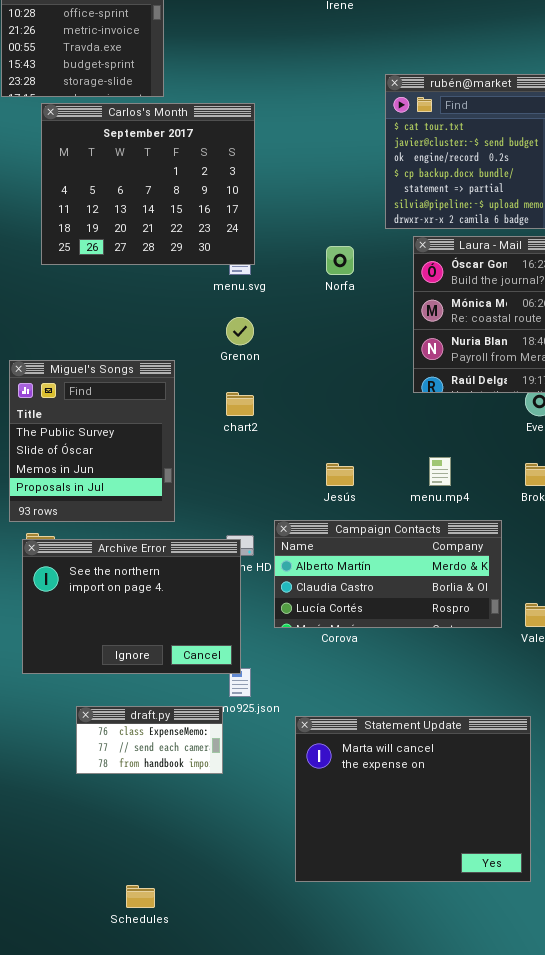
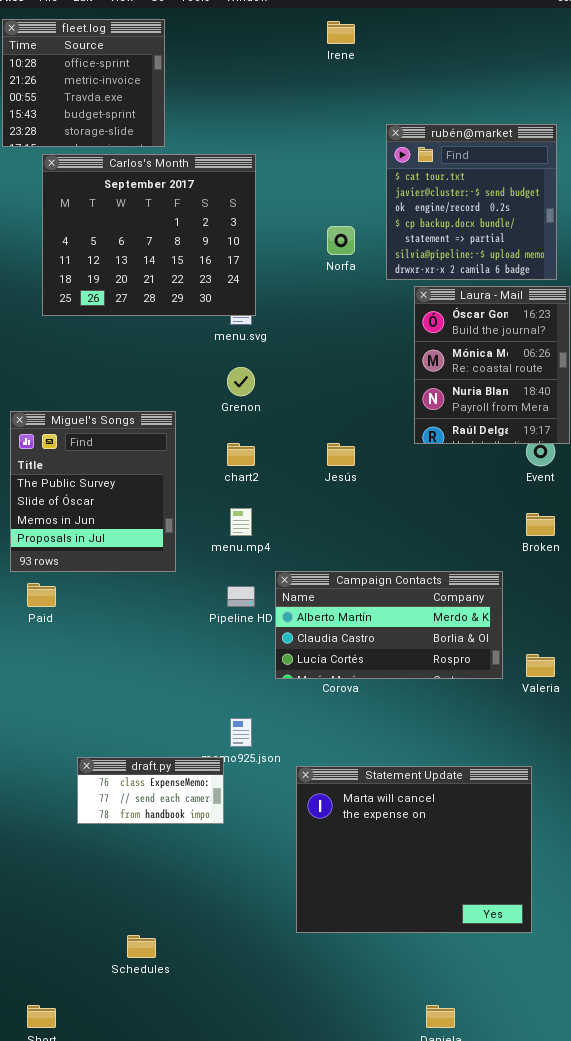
Norfa: [326,246,354,275] -> [327,226,355,255], moved
menu.mp4: [429,457,451,486] -> [230,508,252,536], moved
Jesús: [326,463,354,486] -> [327,443,355,466], moved
Archive Error: [22,539,241,674] -> none, closed

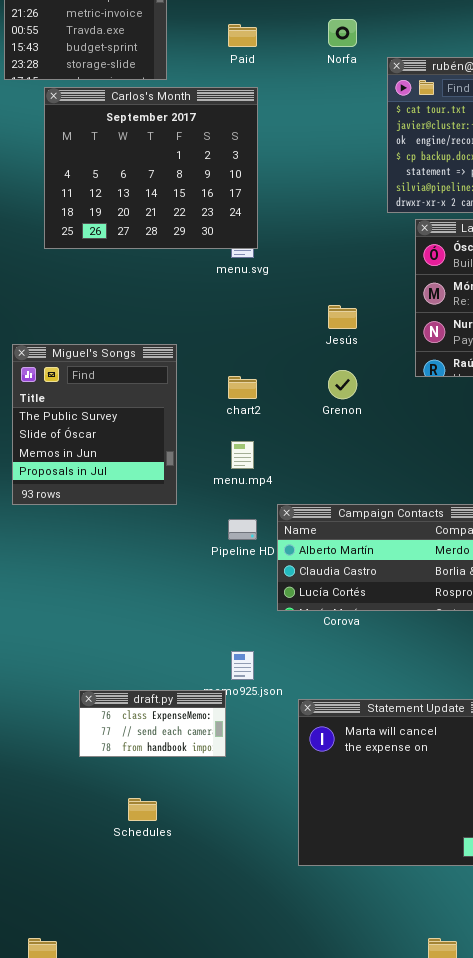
Norfa: [327,226,355,255] -> [328,19,357,47], moved
Grenon: [227,367,255,396] -> [328,370,357,399], moved
Jesús: [327,443,355,466] -> [328,305,357,329], moved
Paid: [27,583,56,607] -> [228,24,257,47], moved
Schedules: [127,935,156,958] -> [128,798,157,821], moved

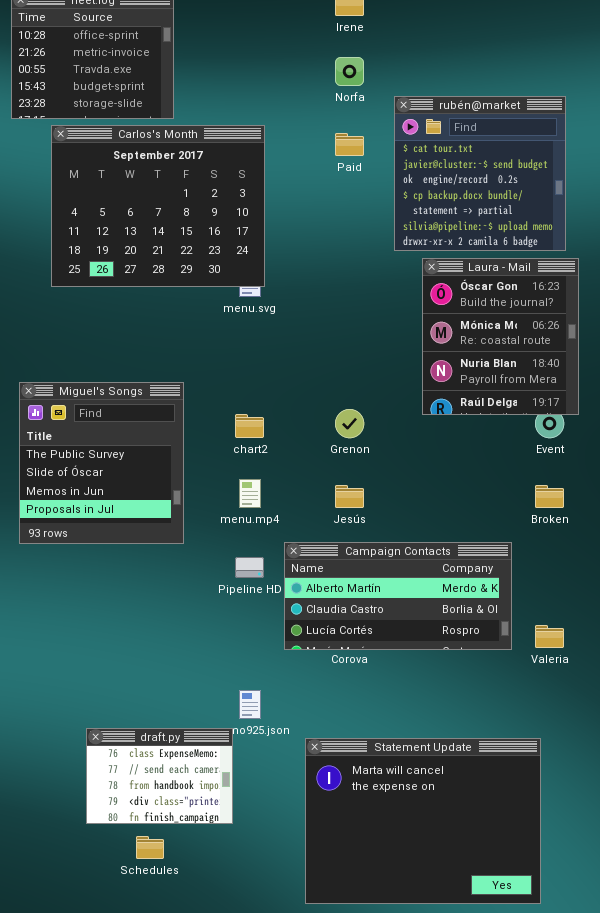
Paid: [228,24,257,47] -> [335,133,364,156], moved
Jesús: [328,305,357,329] -> [335,485,364,508], moved
draft.py: [79,690,226,757] -> [86,728,233,824], resized

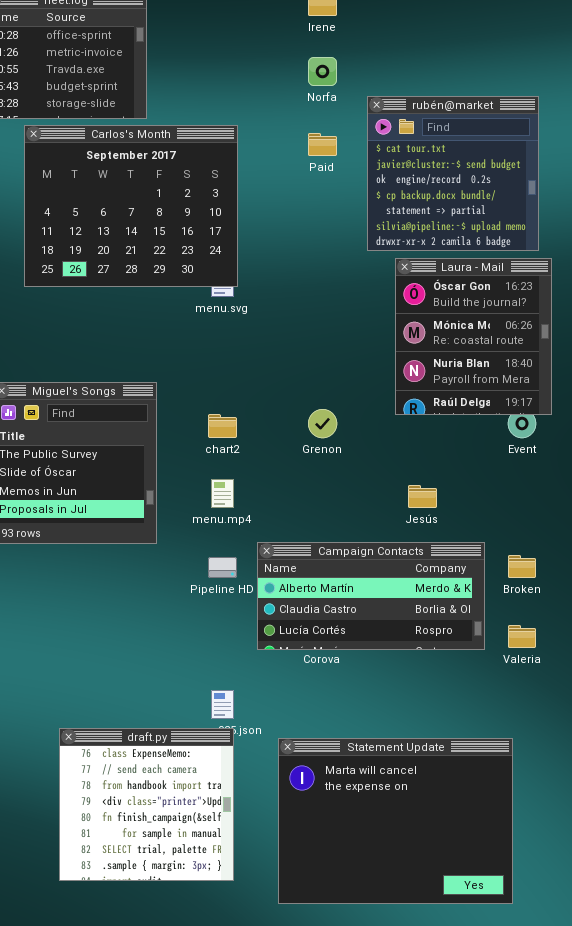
Jesús: [335,485,364,508] -> [408,485,437,508], moved
Broken: [535,485,564,508] -> [508,555,536,578], moved
draft.py: [86,728,233,824] -> [59,728,234,881], resized

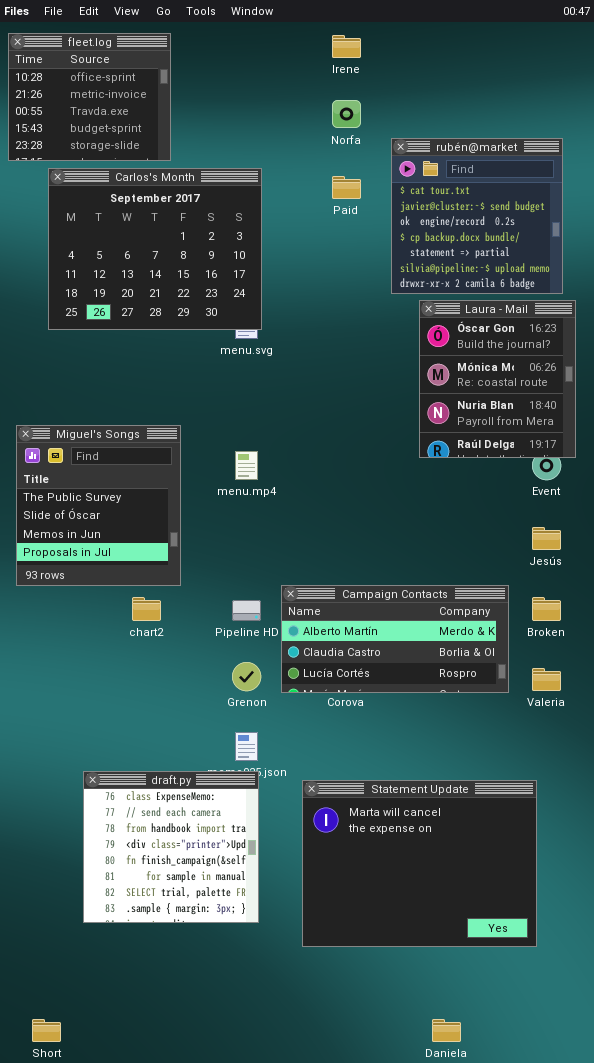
Grenon: [308,409,337,438] -> [232,662,261,691], moved
chart2: [208,414,237,438] -> [132,597,161,621], moved
menu.mp4: [211,479,234,508] -> [235,451,258,480], moved
Jesús: [408,485,437,508] -> [532,527,561,550], moved

